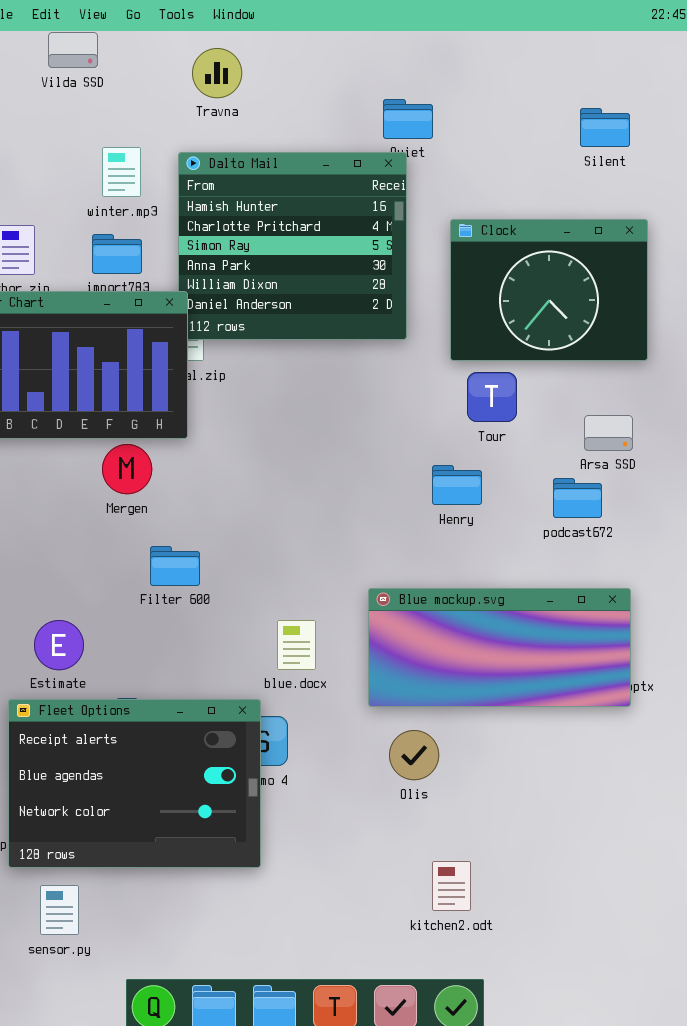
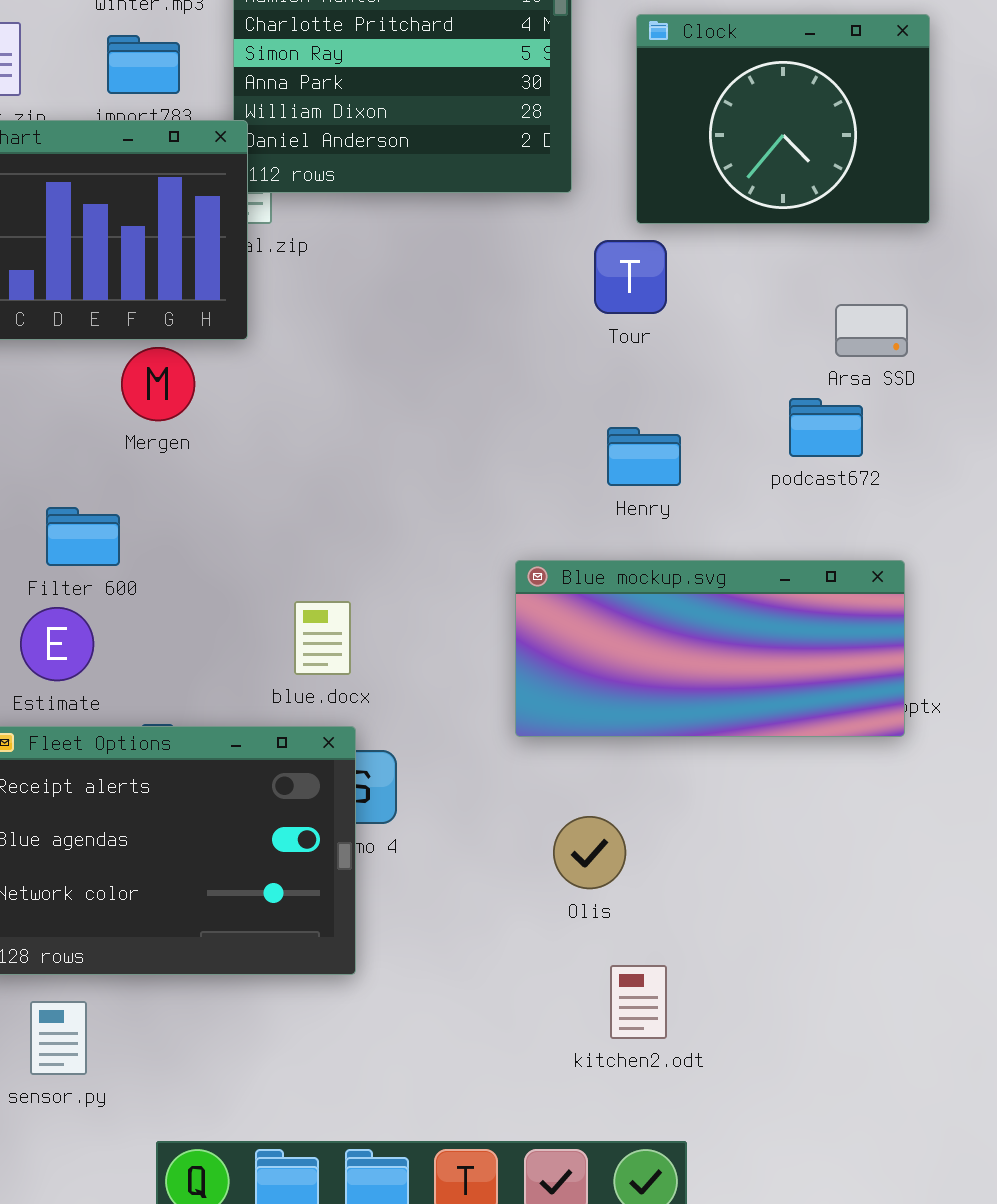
Tour: [467,372,517,422] -> [594,240,667,314], moved
Henry: [432,465,482,505] -> [607,427,681,486], moved
Filter 600: [150,546,200,586] -> [46,507,120,566], moved
blue.docx: [277,620,316,670] -> [294,601,351,675], moved
Olis: [389,730,439,780] -> [553,816,626,889], moved

